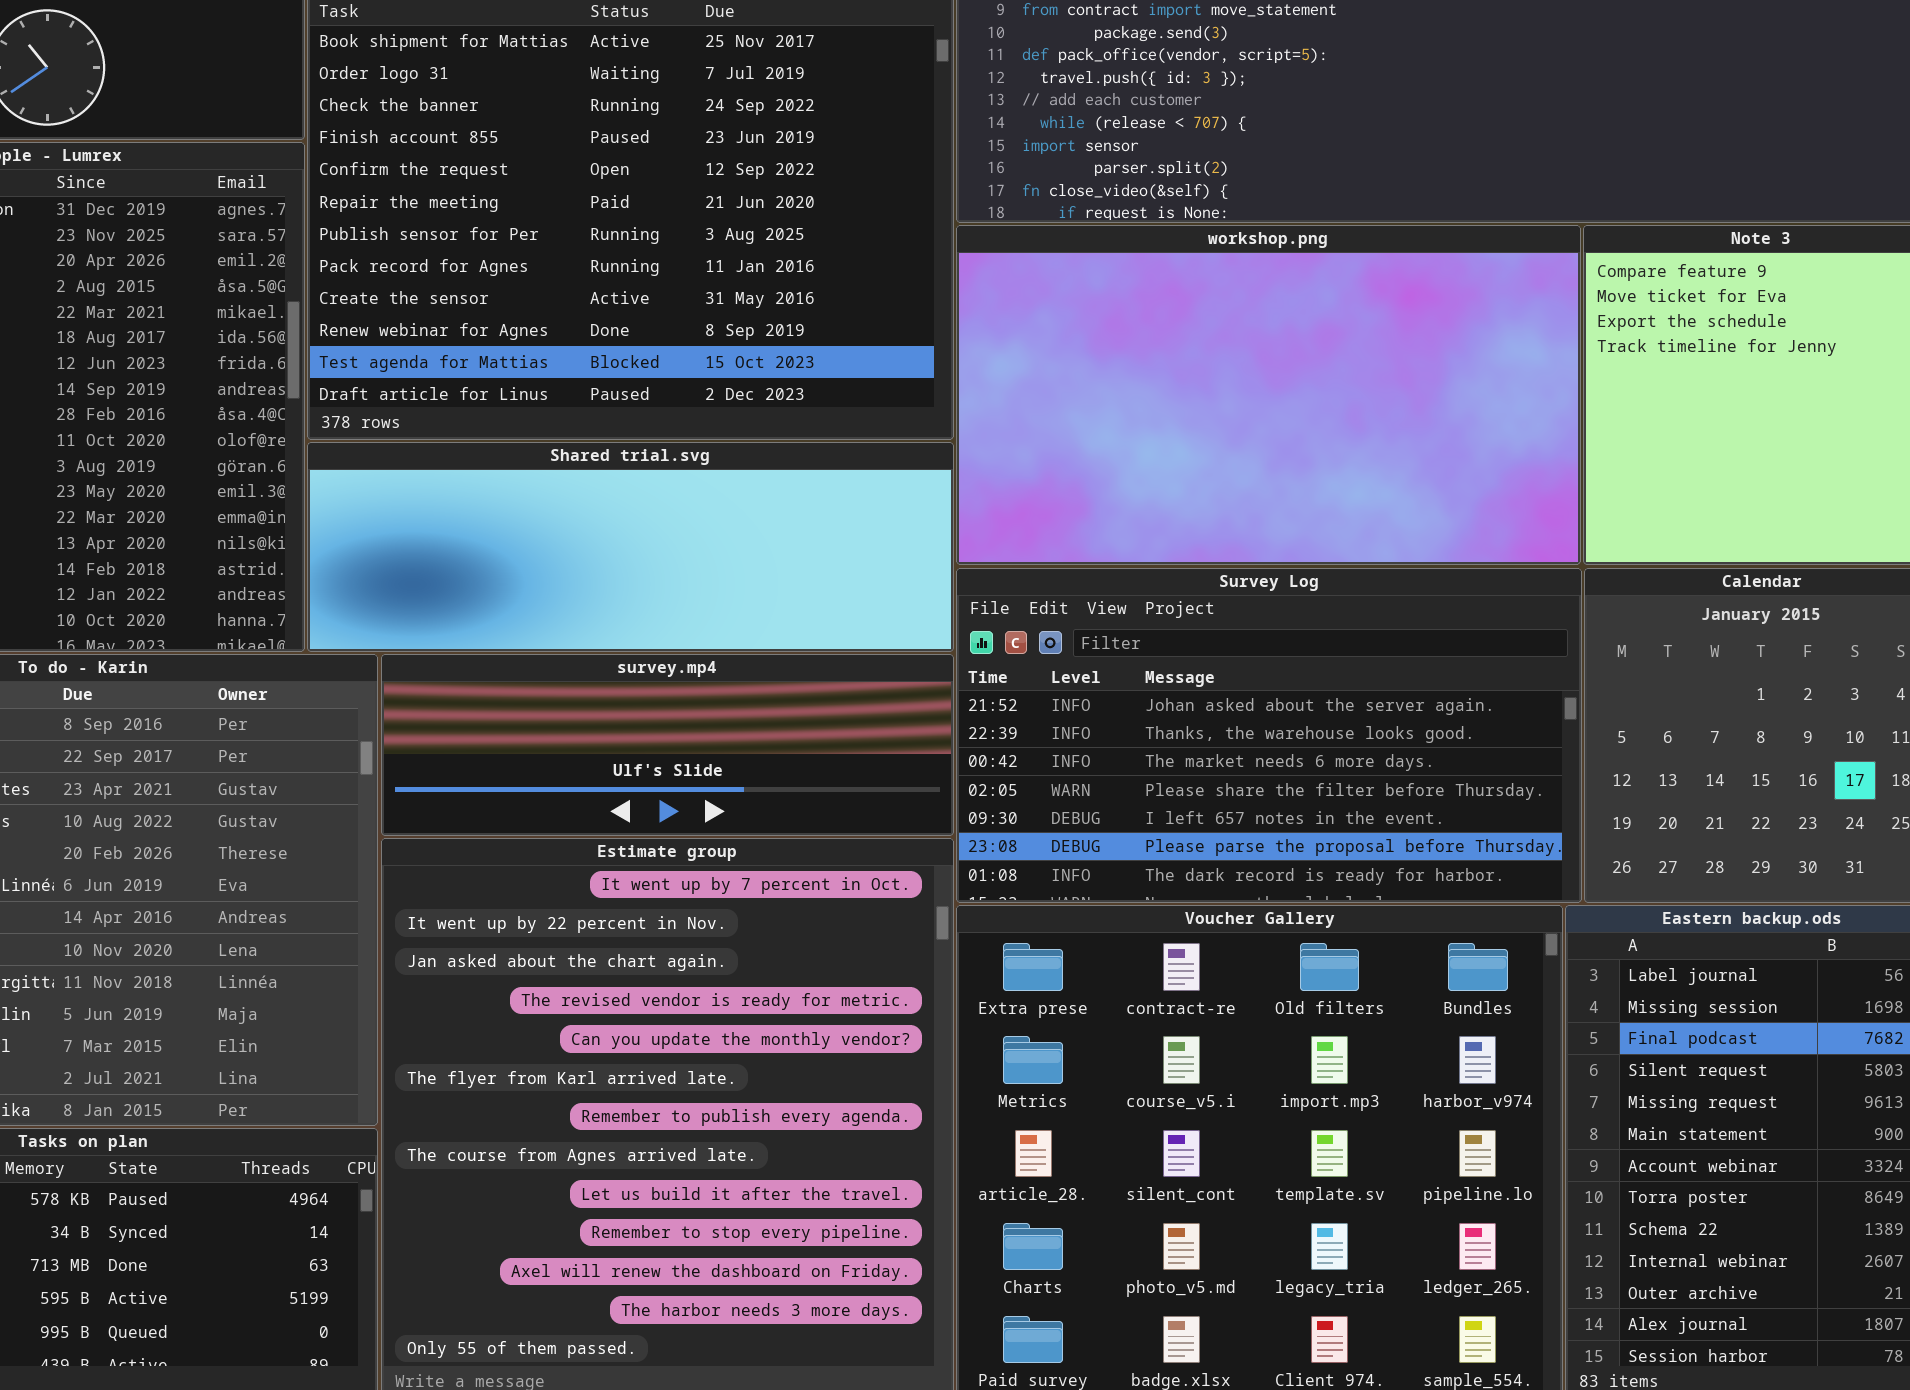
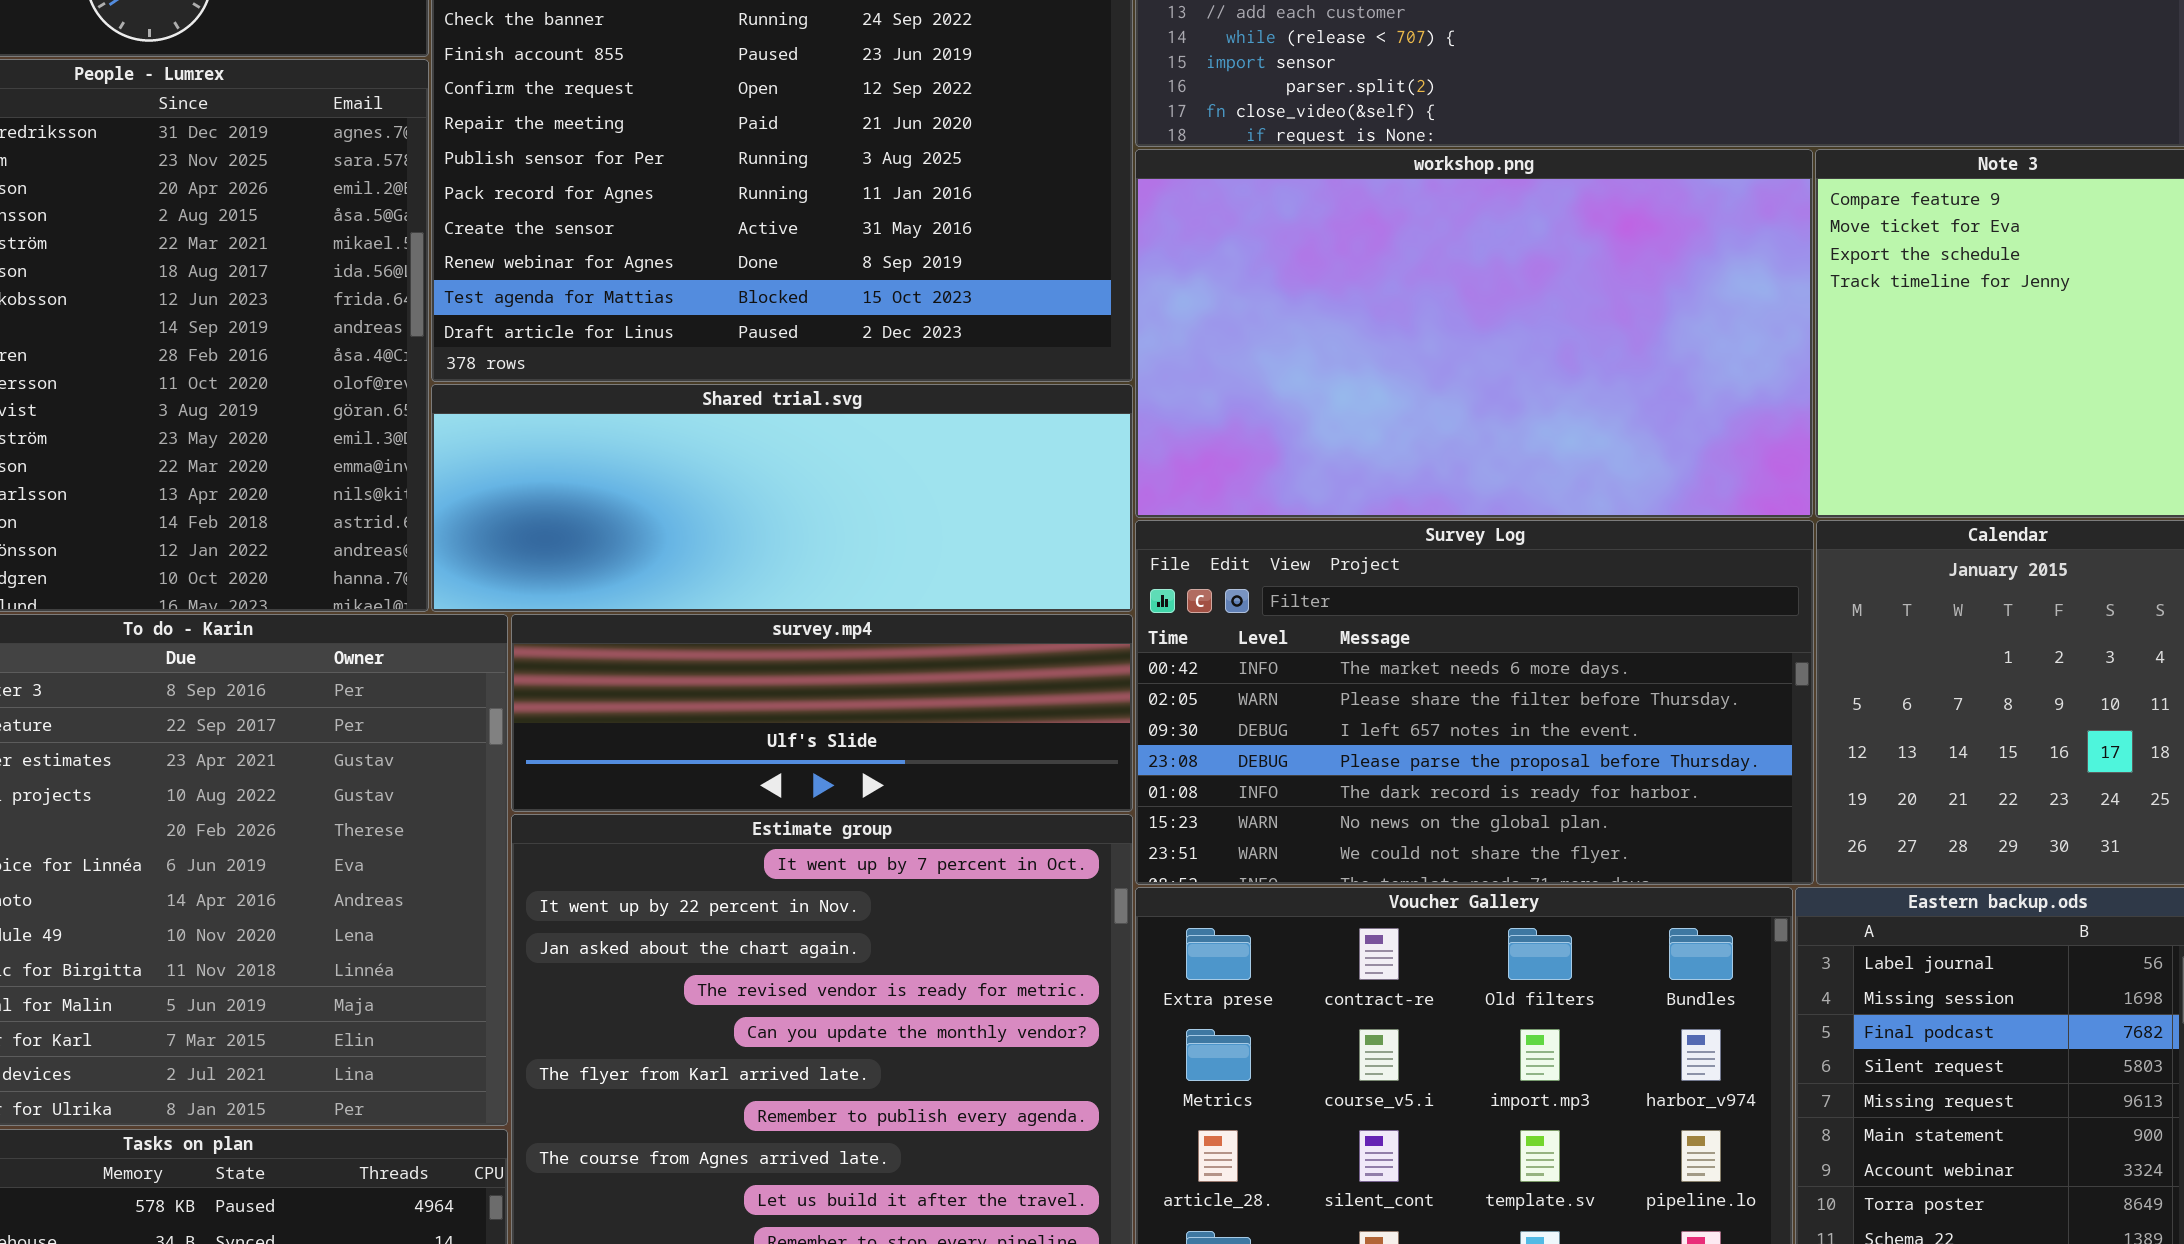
Survey Log: [956,568,1582,903] -> [1135,520,1814,885], scrolled down 2 rows

